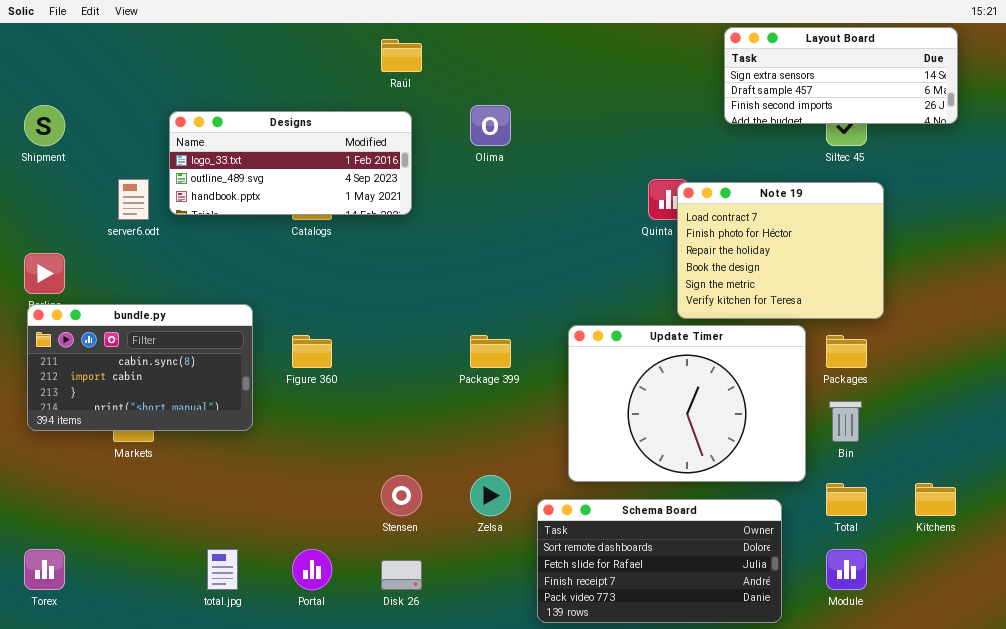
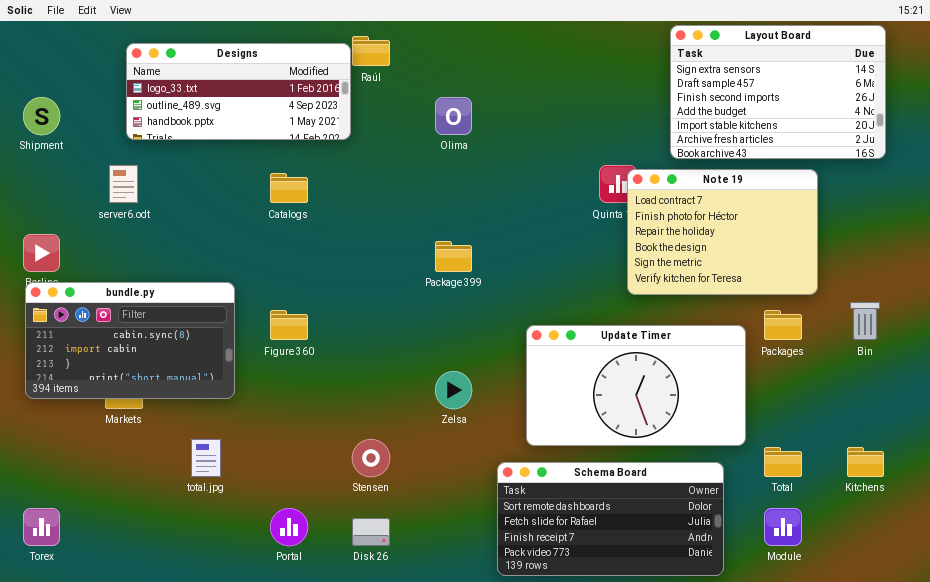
Layout Board: [724,27,958,124] -> [670,25,886,159], resized
Designs: [169,111,412,215] -> [126,43,351,140], moved
Update Timer: [568,325,806,482] -> [526,325,746,446], resized
Package 399: [470,335,511,368] -> [435,241,472,272], moved
Bin: [829,401,862,442] -> [850,302,880,340], moved
Zelsa: [470,475,511,516] -> [435,371,472,409], moved
total.jpg: [207,549,238,590] -> [191,439,221,477], moved

